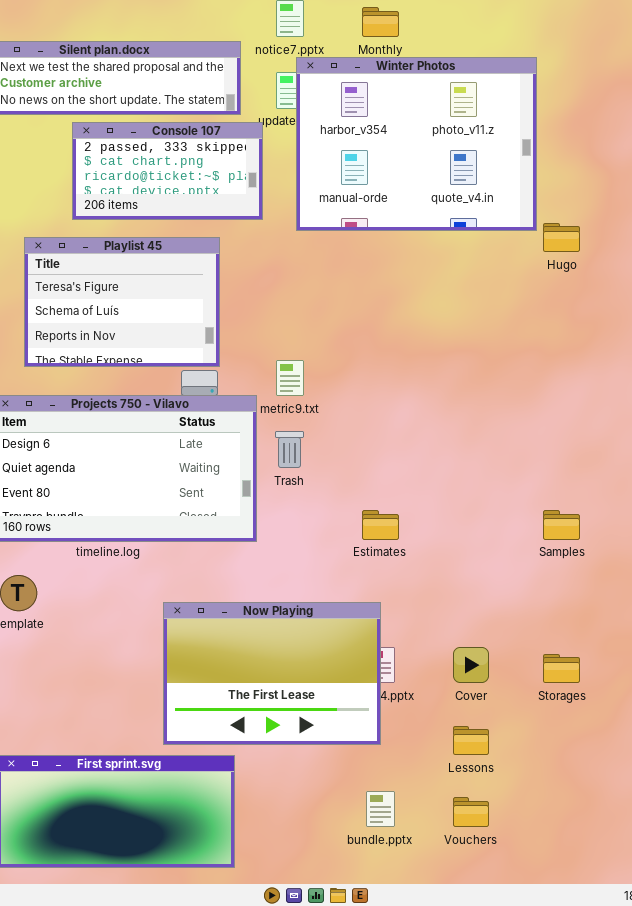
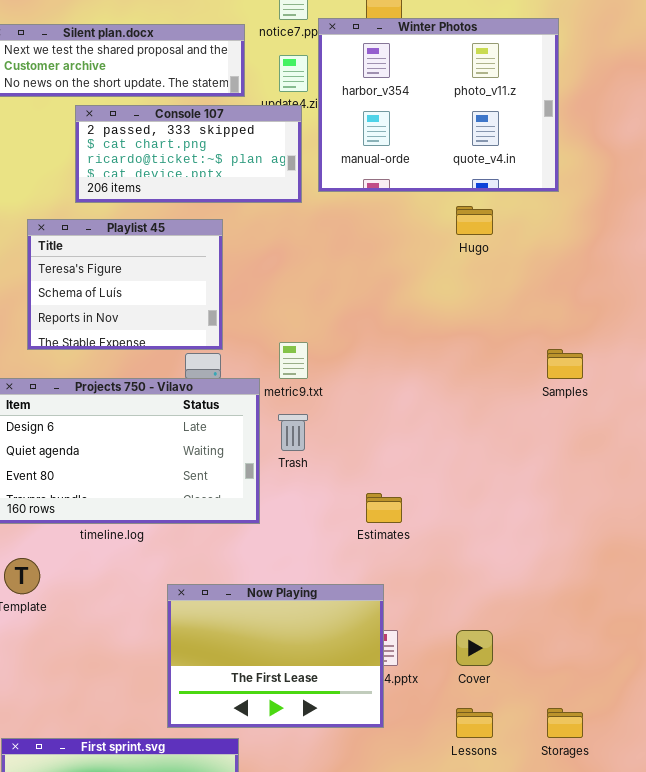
Winter Photos: [296,57,537,231] -> [318,18,559,192], moved
Console 107: [72,122,263,220] -> [75,105,302,203], resized
Hugo: [543,223,580,252] -> [456,206,493,235], moved
Samples: [543,510,580,540] -> [547,349,583,379], moved
Storages: [543,654,580,683] -> [547,708,583,738], moved

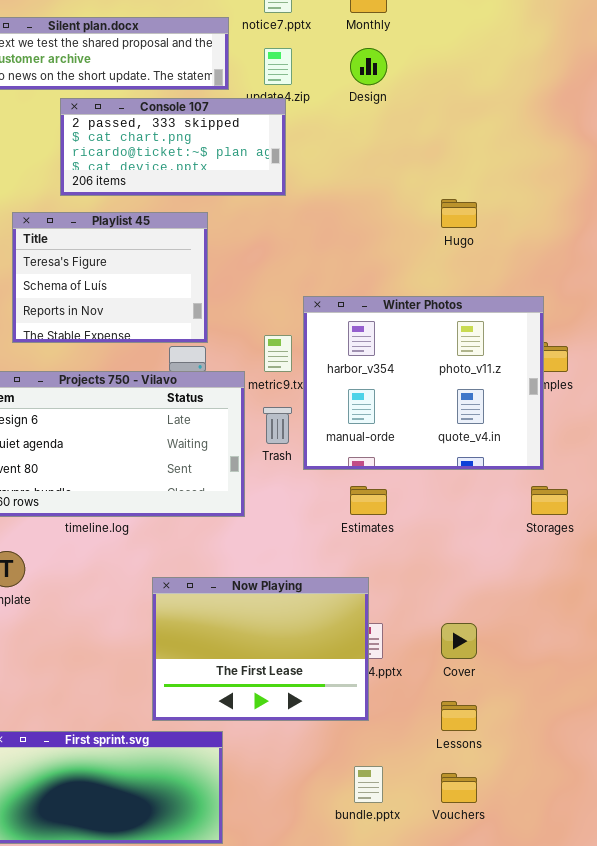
Winter Photos: [318,18,559,192] -> [303,296,544,470], moved
Storages: [547,708,583,738] -> [531,486,568,515], moved

